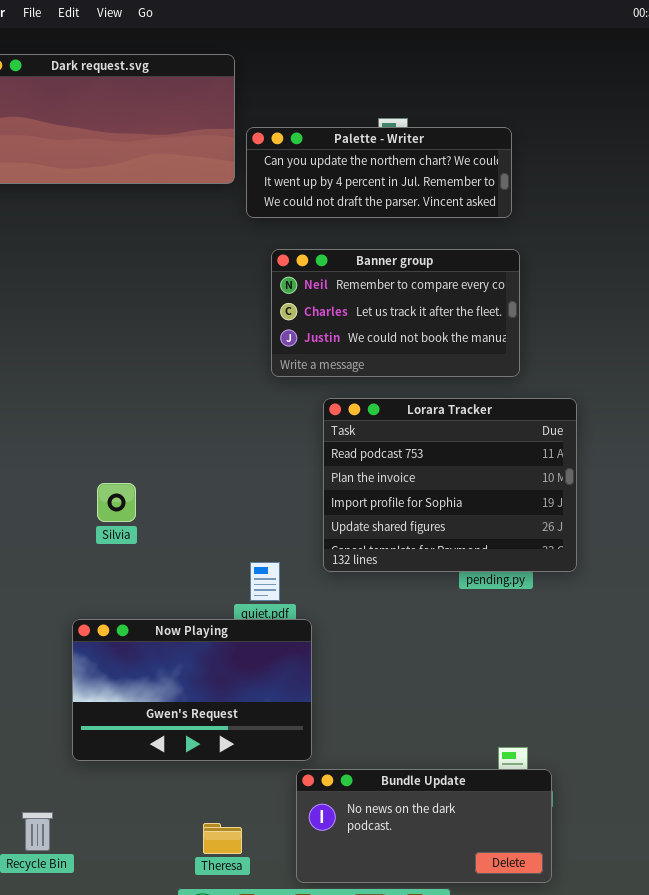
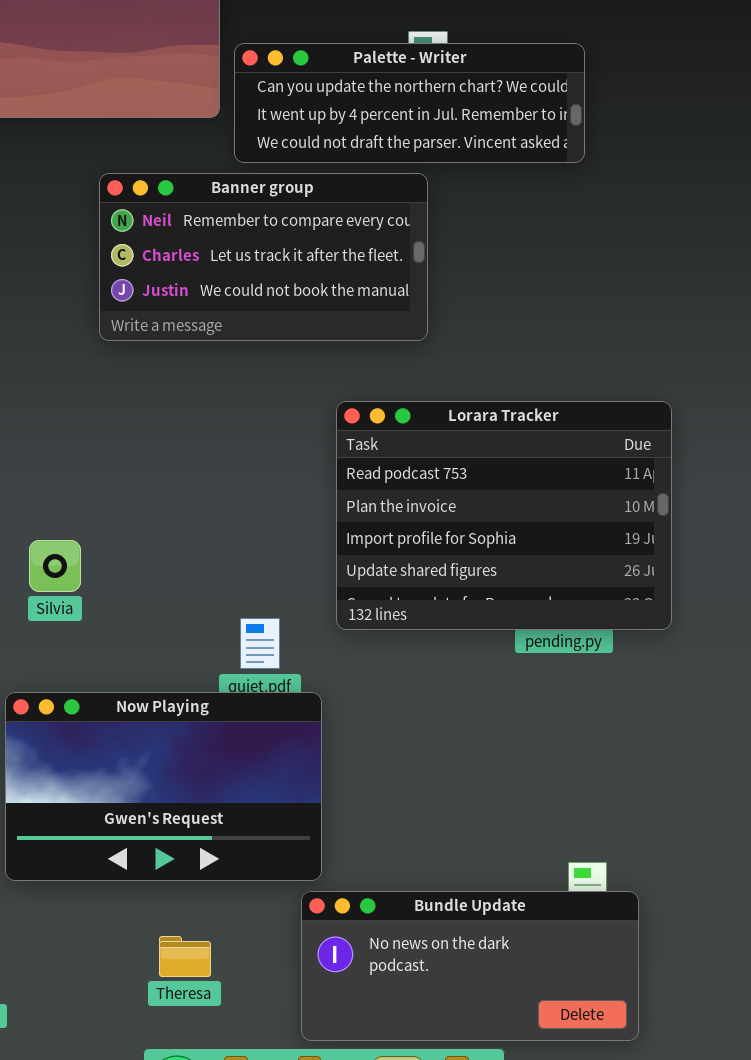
Banner group: [271,249,520,377] -> [99,173,428,341], moved
Silvia: [97,483,136,522] -> [29,540,81,592], moved
Theresa: [203,823,242,854] -> [159,936,211,977], moved

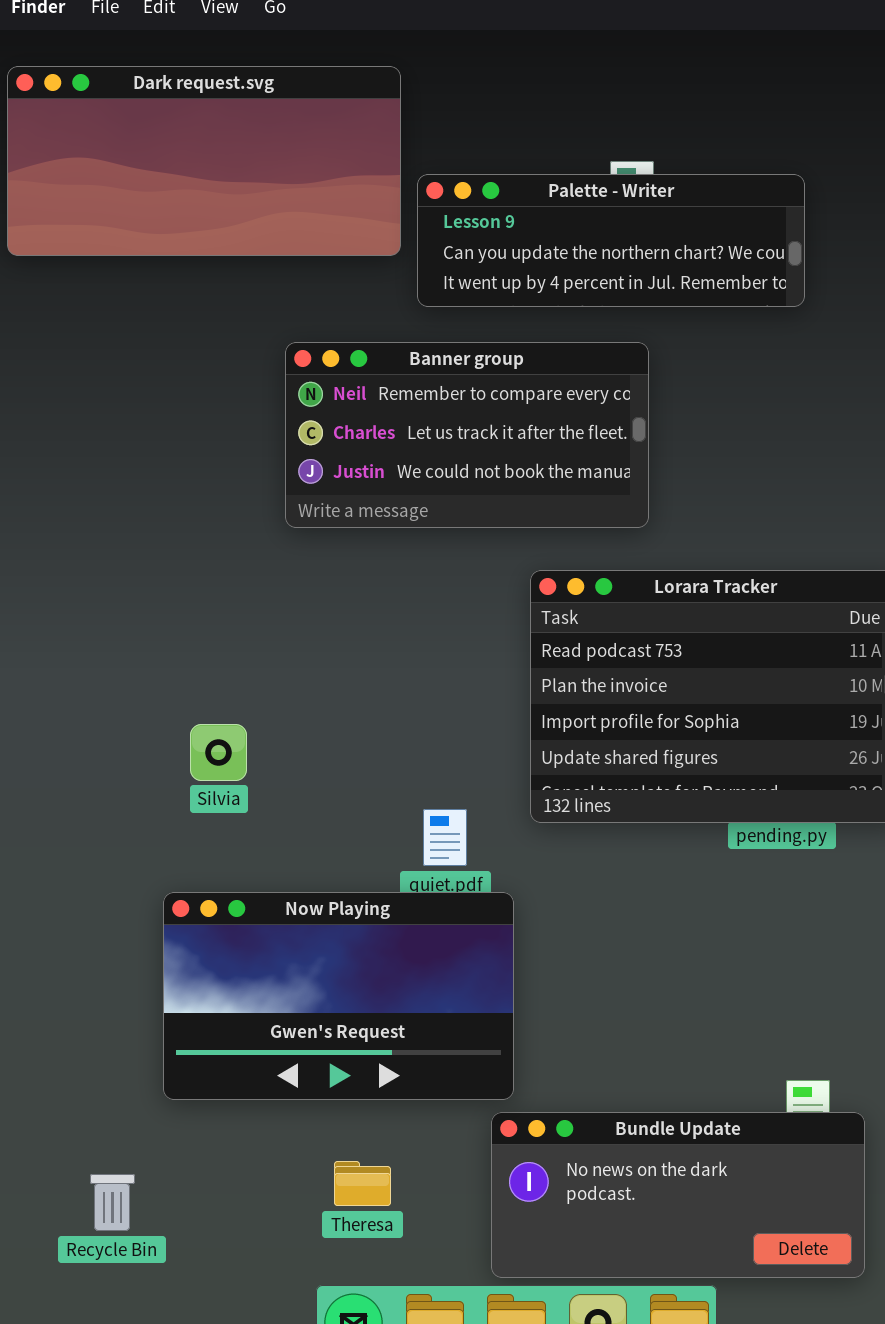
Palette - Writer: [234,43,585,163] -> [417,174,805,307], scrolled up 1 row
Banner group: [99,173,428,341] -> [285,342,649,528], moved

